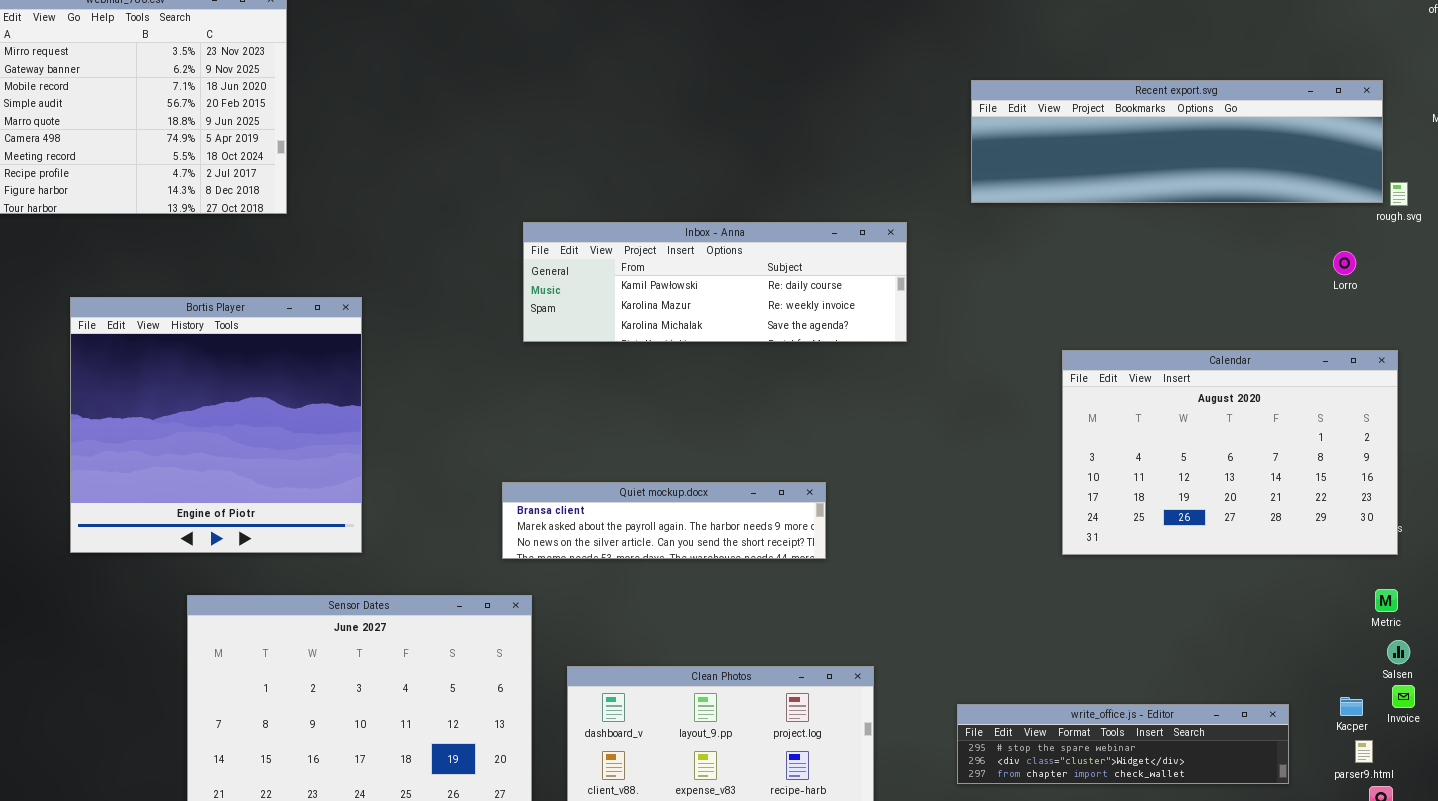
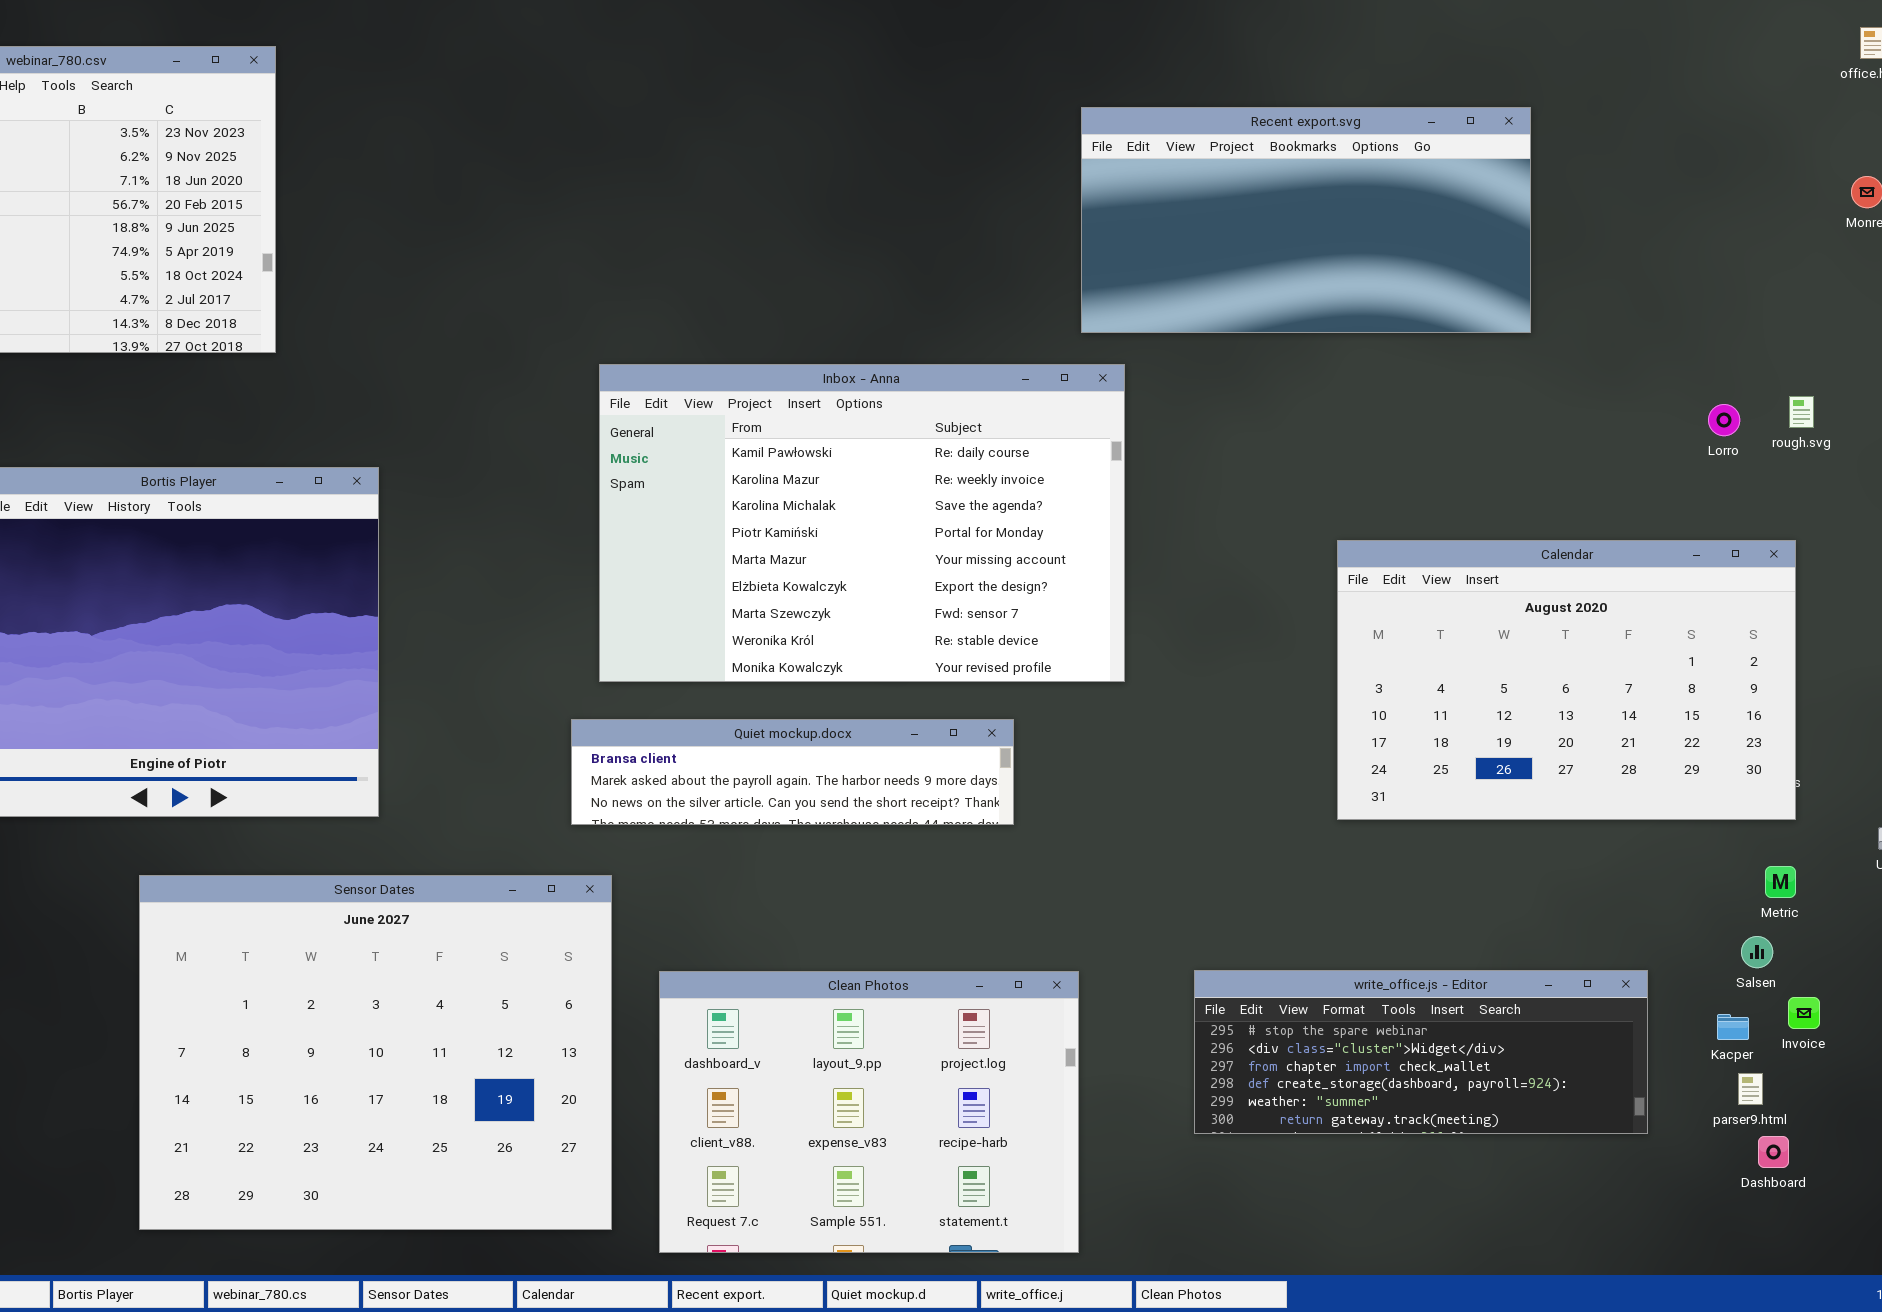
Recent export.svg: [971,80,1383,203] -> [1081,107,1531,333], moved, resized
rough.svg: [1390,182,1408,206] -> [1789,396,1814,428], moved
Inbox - Anna: [523,222,907,342] -> [599,364,1125,682], resized
Salsen: [1387,640,1410,664] -> [1741,936,1773,968], moved
write_office.js - Editor: [957,704,1289,784] -> [1194,970,1648,1134], resized

